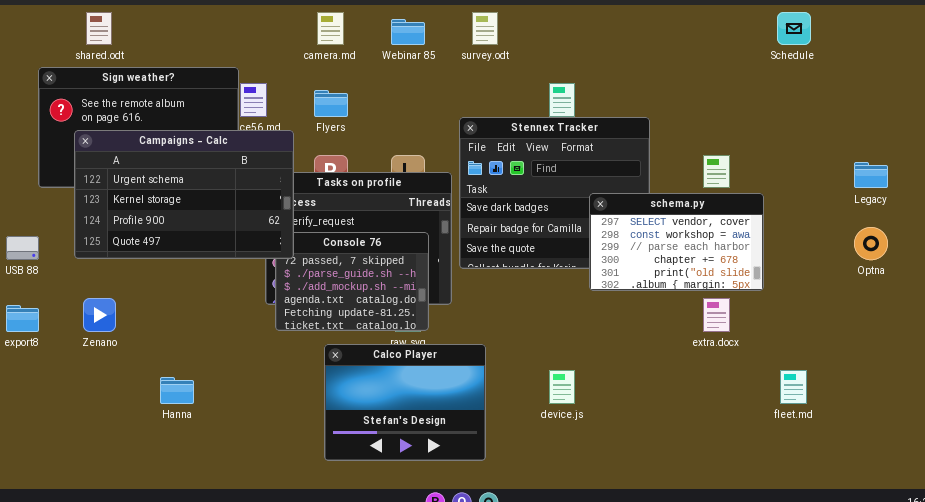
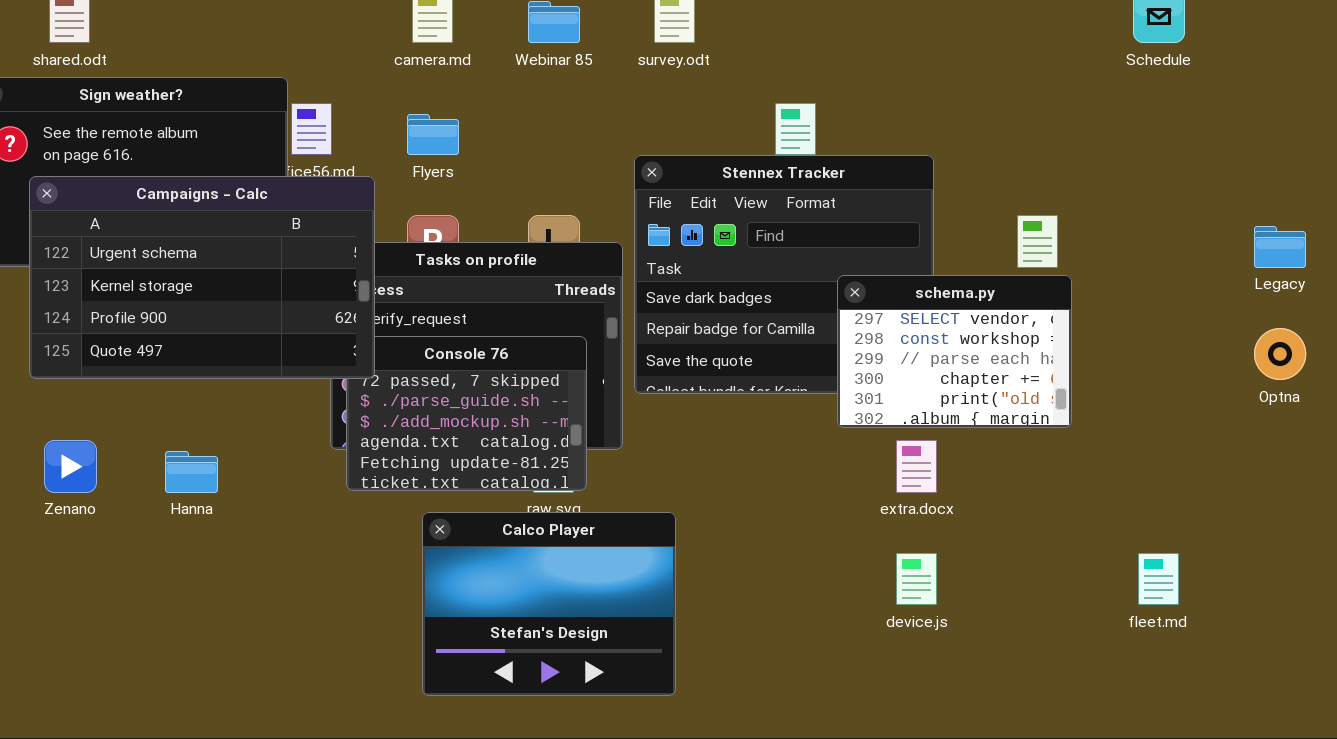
schema.py: [589,193,764,291] -> [837,275,1072,428], resized
extra.docx: [703,298,730,332] -> [896,440,937,493], moved
device.js: [549,370,575,404] -> [896,553,937,605], moved
Hanna: [160,377,194,404] -> [165,451,218,493], moved

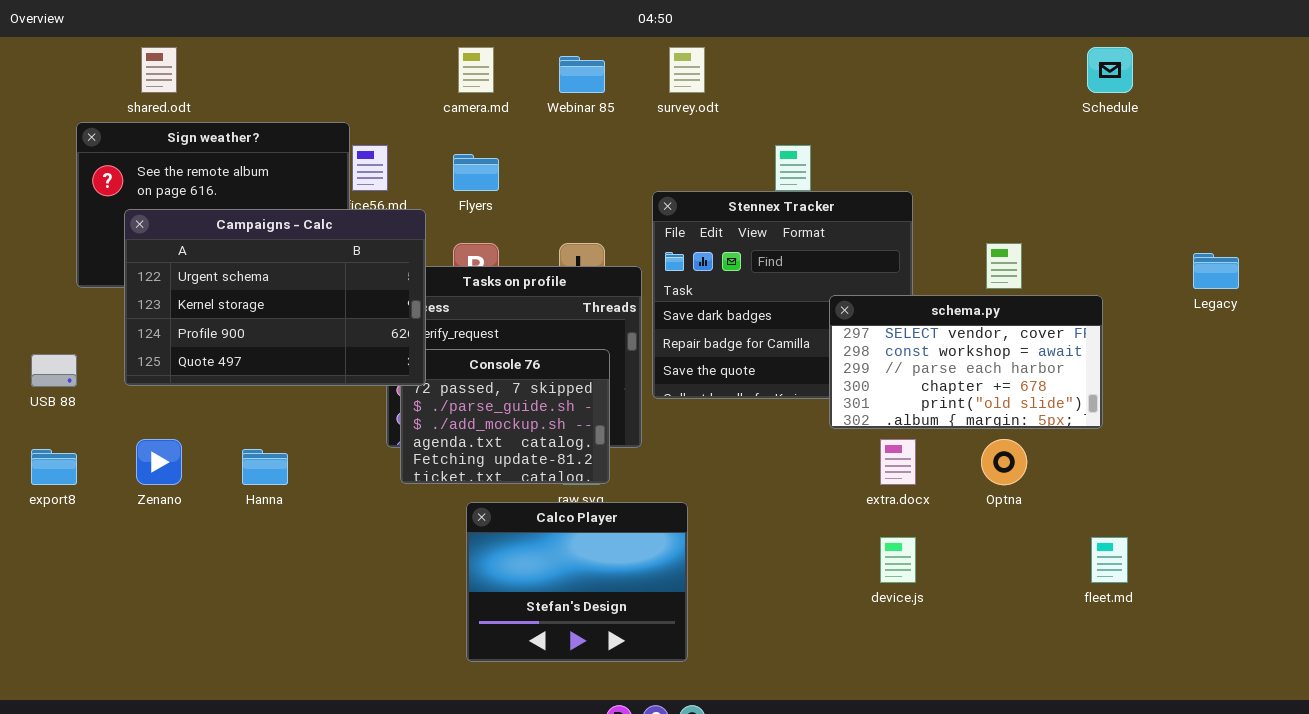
schema.py: [837,275,1072,428] -> [829,295,1103,429], resized
Optna: [1254,328,1306,380] -> [981,439,1027,485], moved

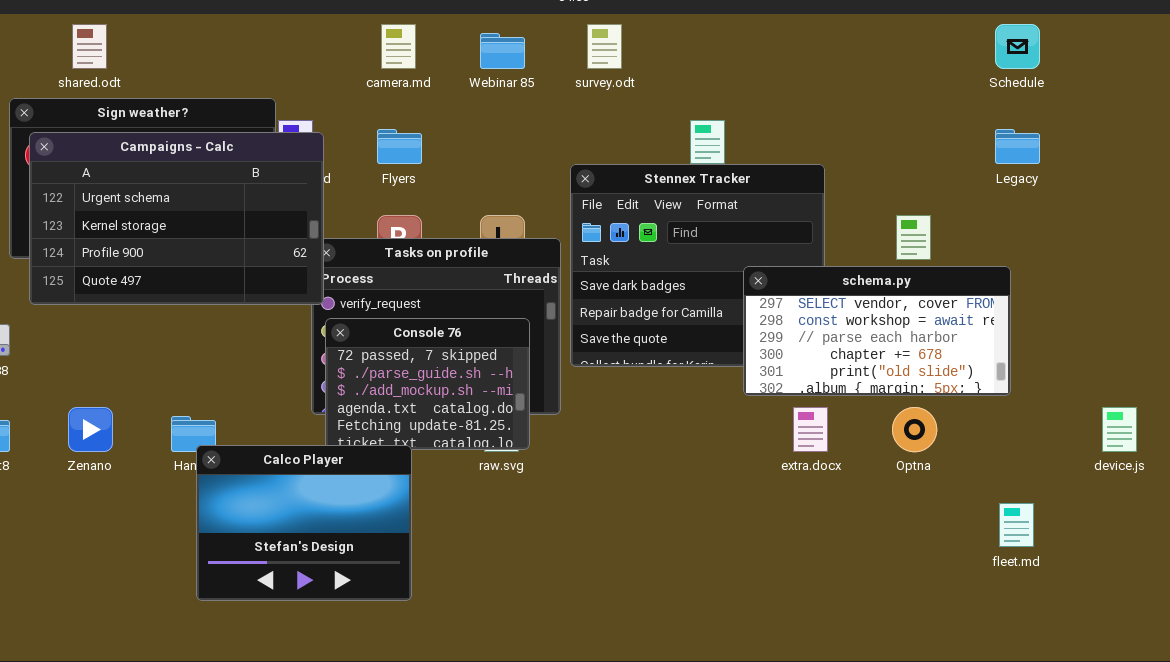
Campaigns - Calc: [124,209,426,386] -> [29,132,324,305], moved
Legacy: [1193,253,1239,289] -> [995,129,1040,164], moved
Calco Player: [466,502,688,662] -> [196,445,412,601], moved
device.js: [880,537,916,583] -> [1102,407,1137,452], moved

